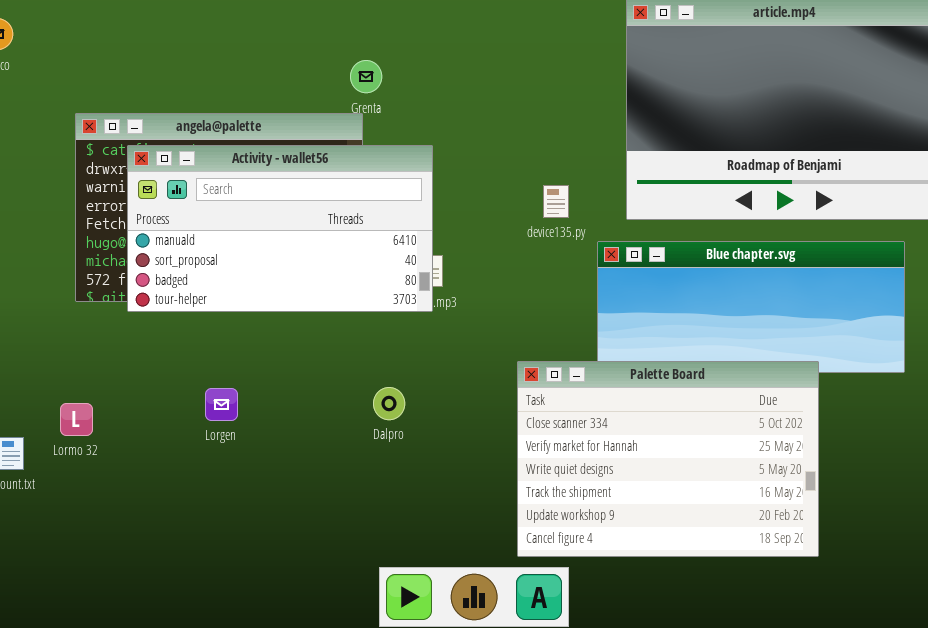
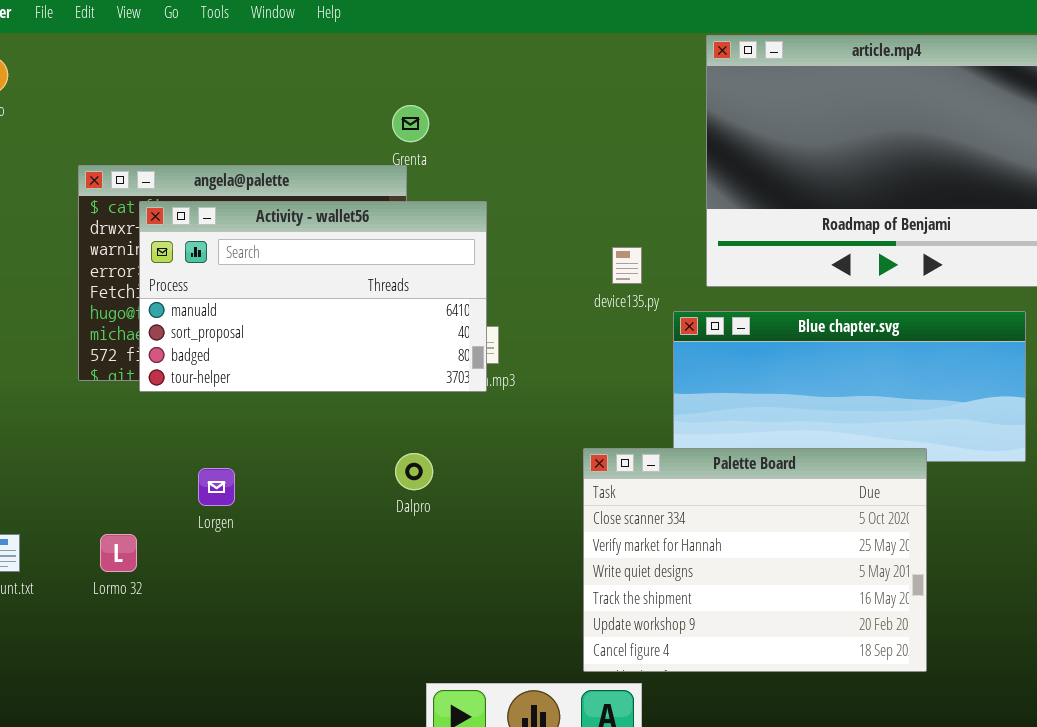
Dalpro: [373,387,405,420] -> [395,453,433,490], moved
Lorgen: [205,388,238,421] -> [198,468,235,506], moved
Lormo 32: [60,403,93,436] -> [100,534,137,572], moved

